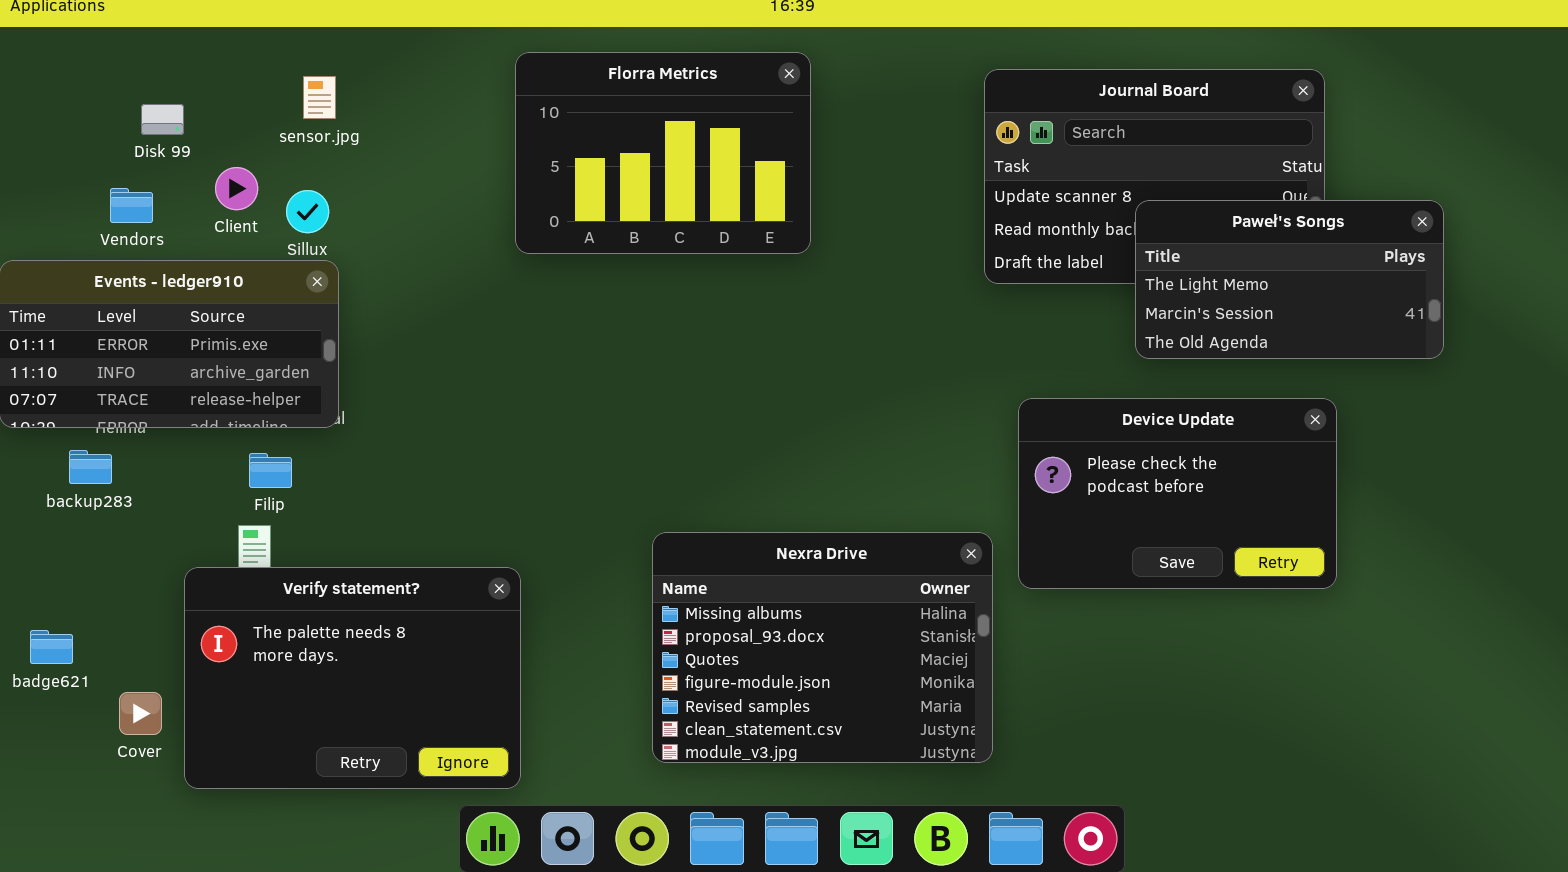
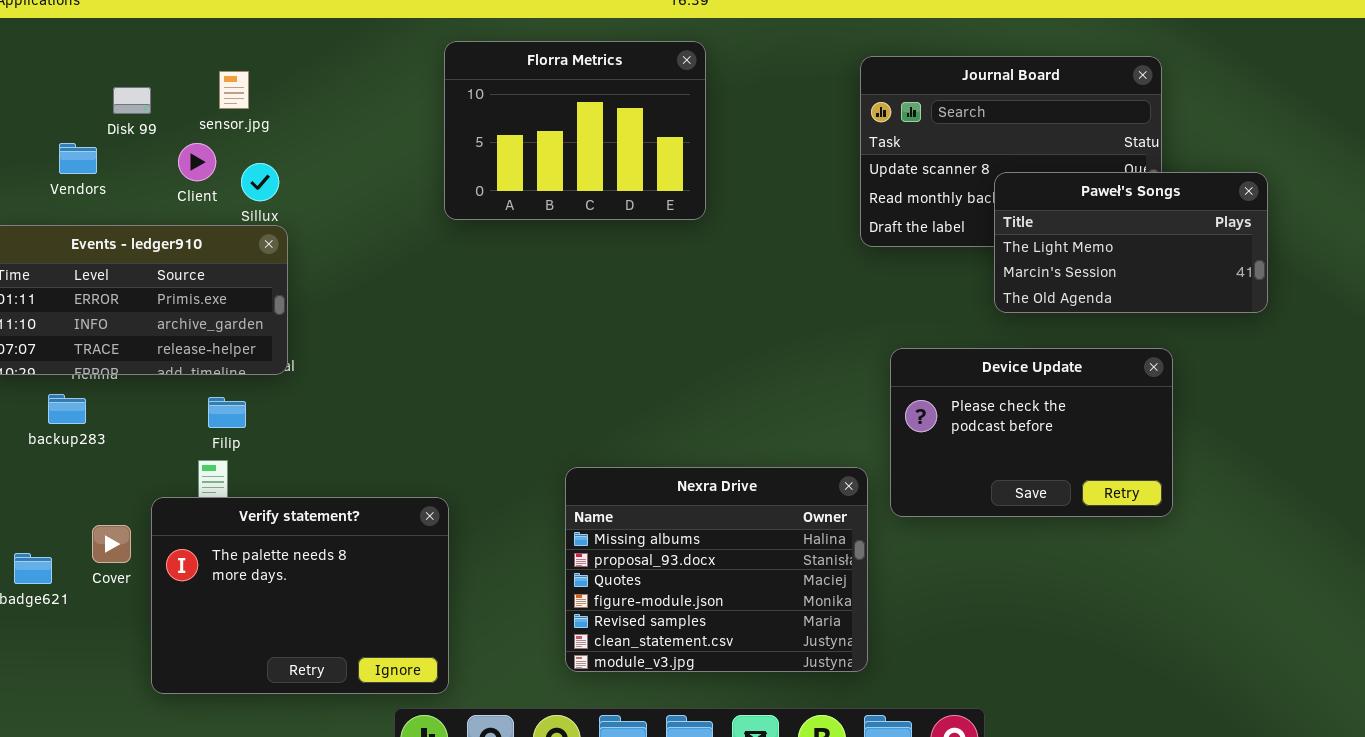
sensor.jpg: [303,76,336,119] -> [219,71,249,109], moved
Vendors: [110,188,153,223] -> [59,143,97,174], moved
Cover: [119,692,162,735] -> [92,525,131,563], moved

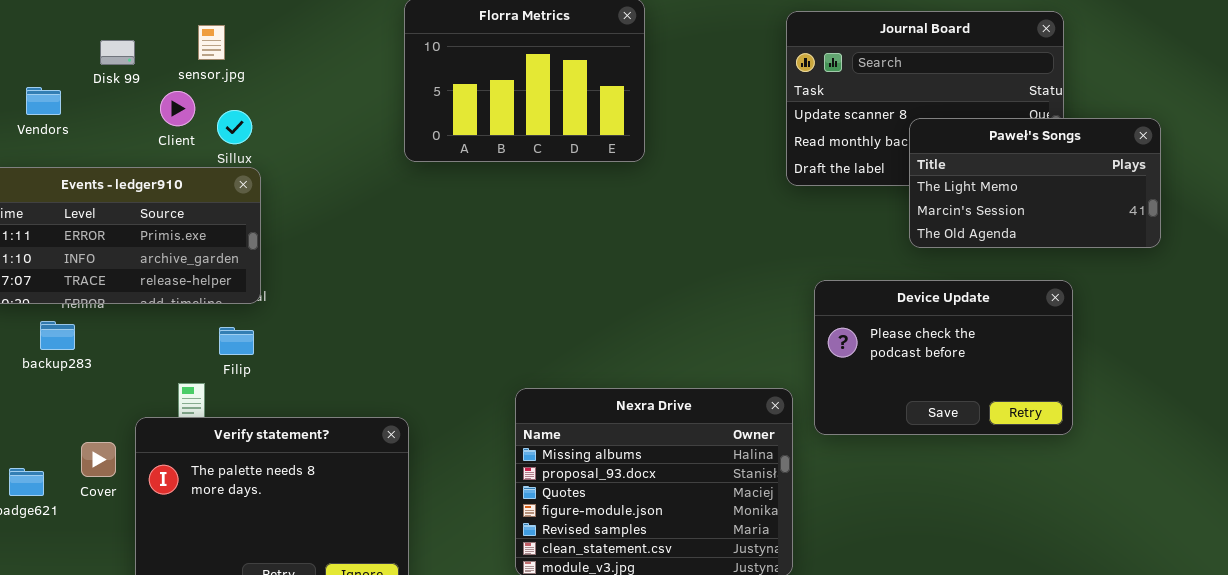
Vendors: [59,143,97,174] -> [26,87,61,115], moved
Filip: [208,397,246,428] -> [219,327,254,355], moved

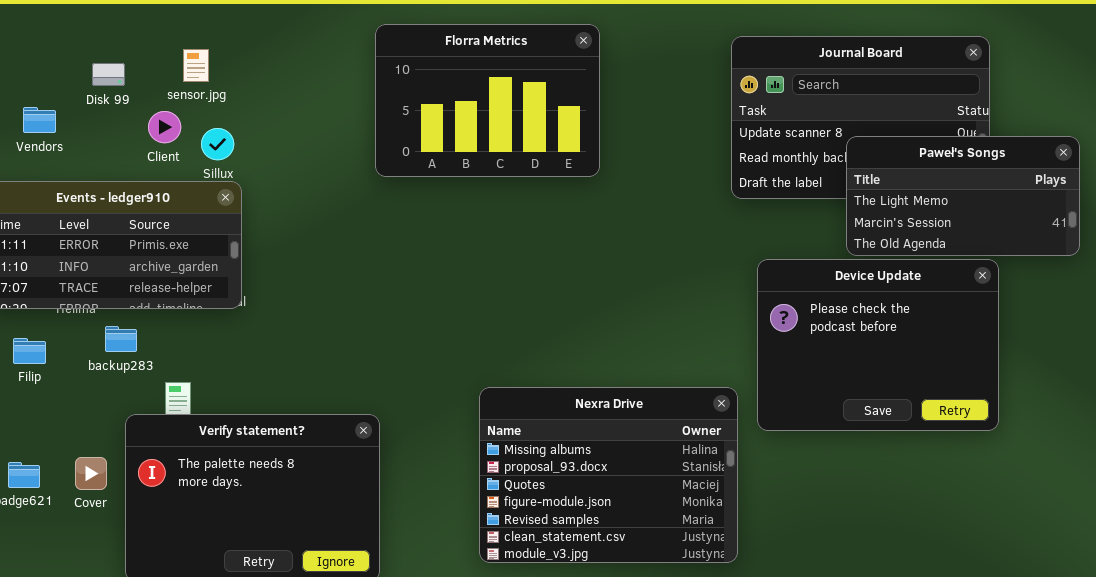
Device Update: [814,280,1073,435] -> [757,259,999,431], resized
backup283: [40,321,75,350] -> [105,326,137,352], moved
Filip: [219,327,254,355] -> [13,338,46,364], moved
Cover: [81,442,116,477] -> [75,457,107,490], moved

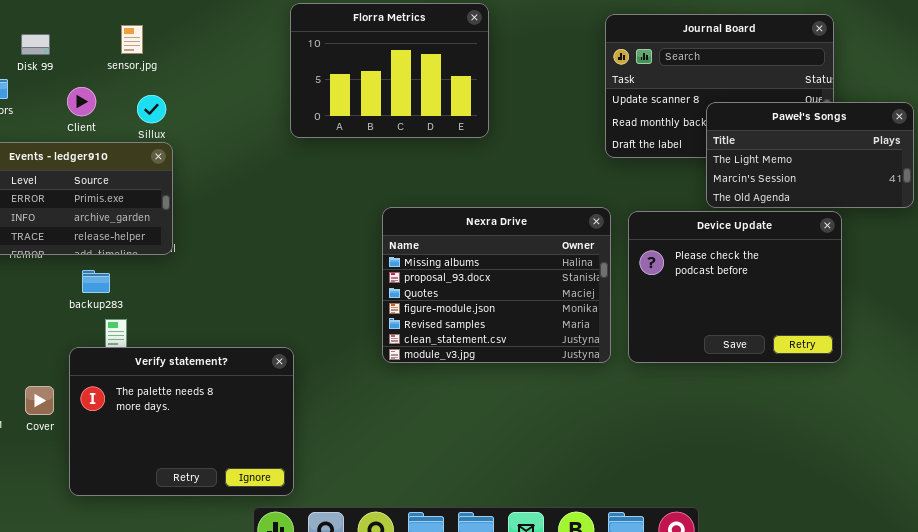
Disk 99: [92,63,125,86] -> [21,34,50,55], moved
Client: [148,111,181,143] -> [67,87,96,116], moved
backup283: [105,326,137,352] -> [82,270,110,293], moved
Nexra Drive: [479,387,738,563] -> [382,207,611,363], moved

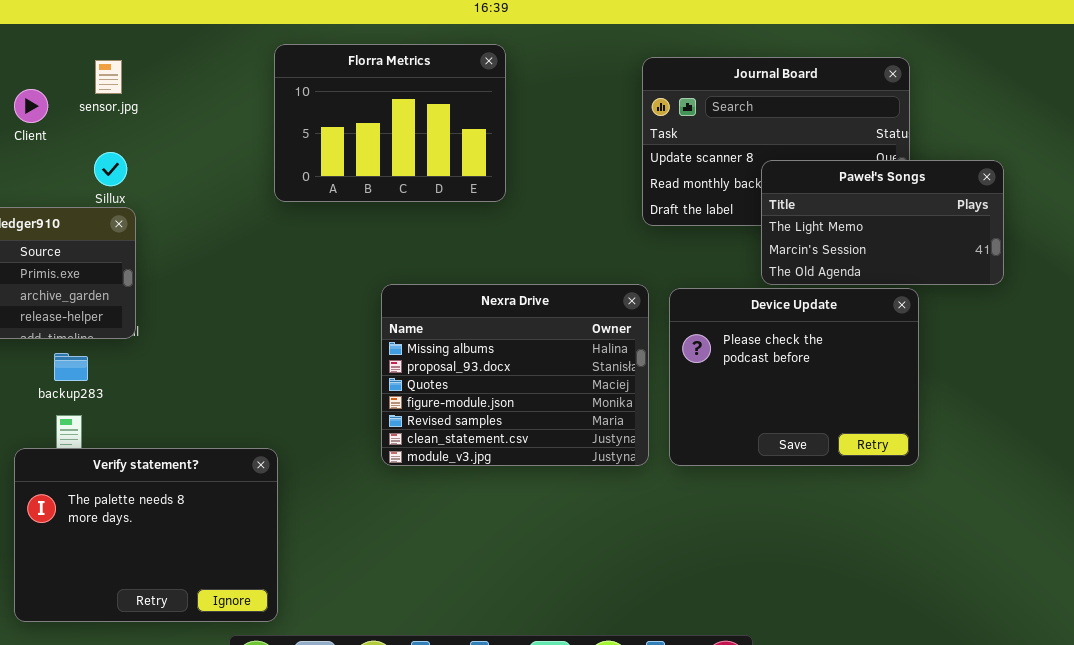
sensor.jpg: [121,25,143,54] -> [95,60,122,94], moved
Client: [67,87,96,116] -> [14,89,48,123], moved
backup283: [82,270,110,293] -> [54,353,88,381], moved

